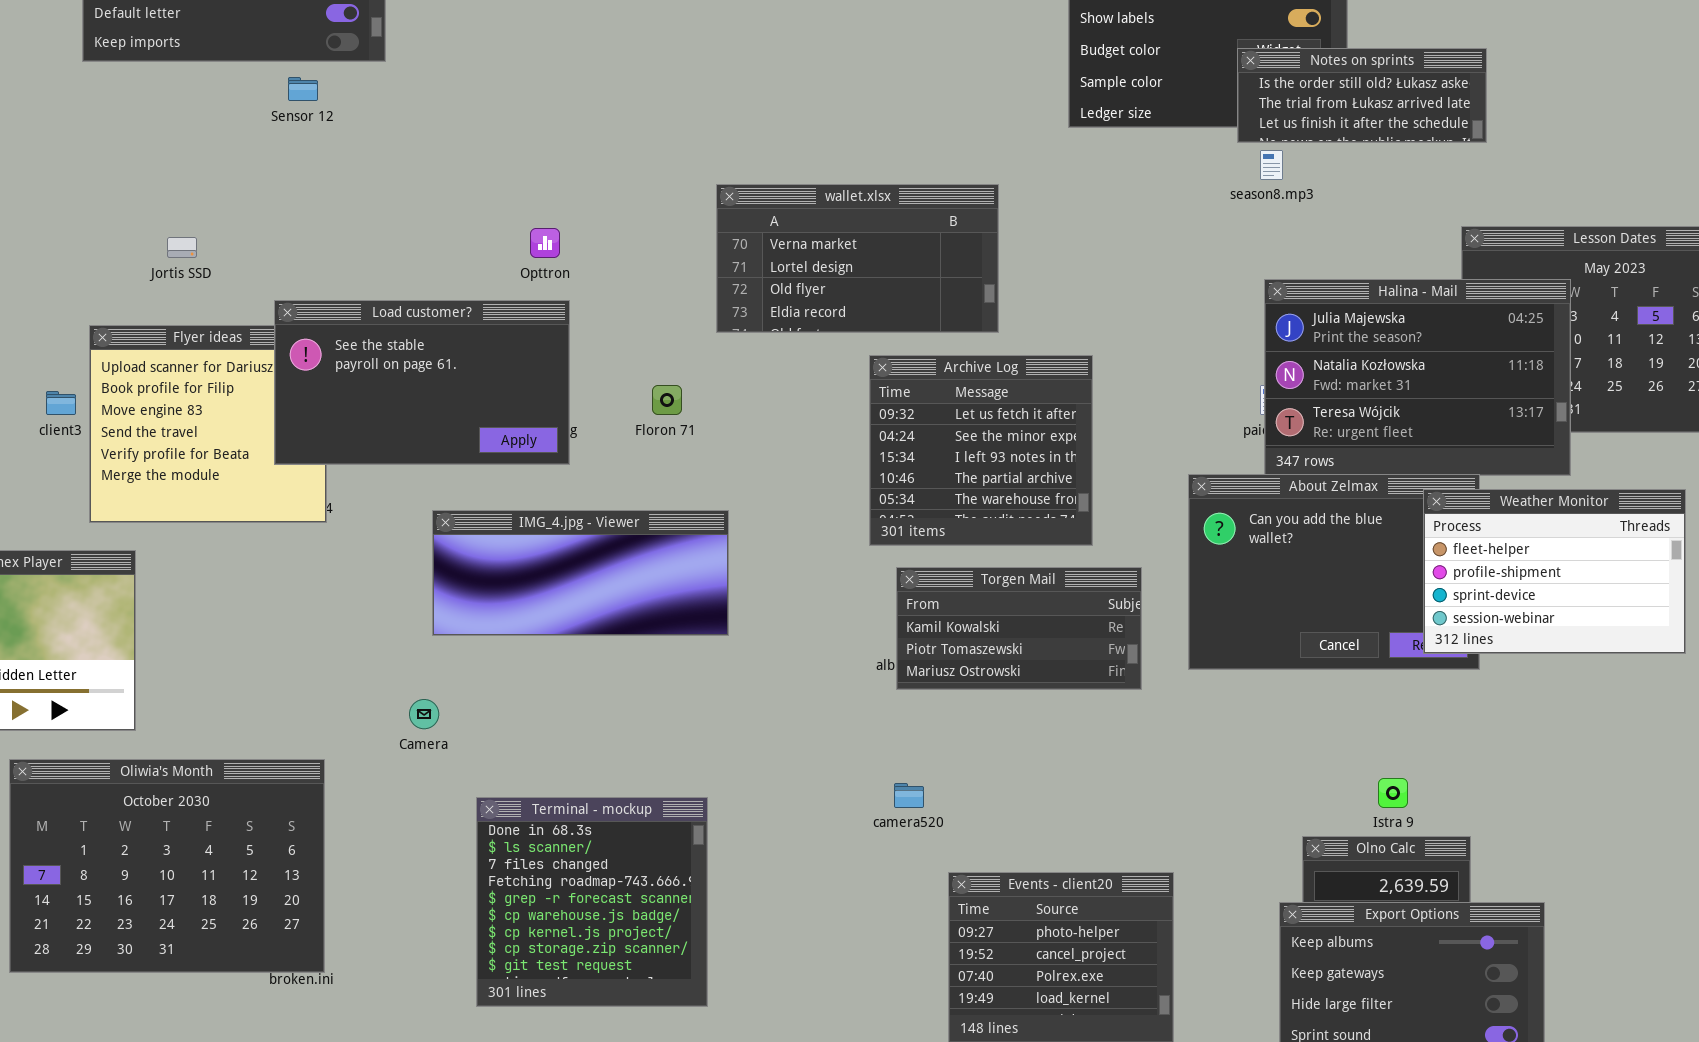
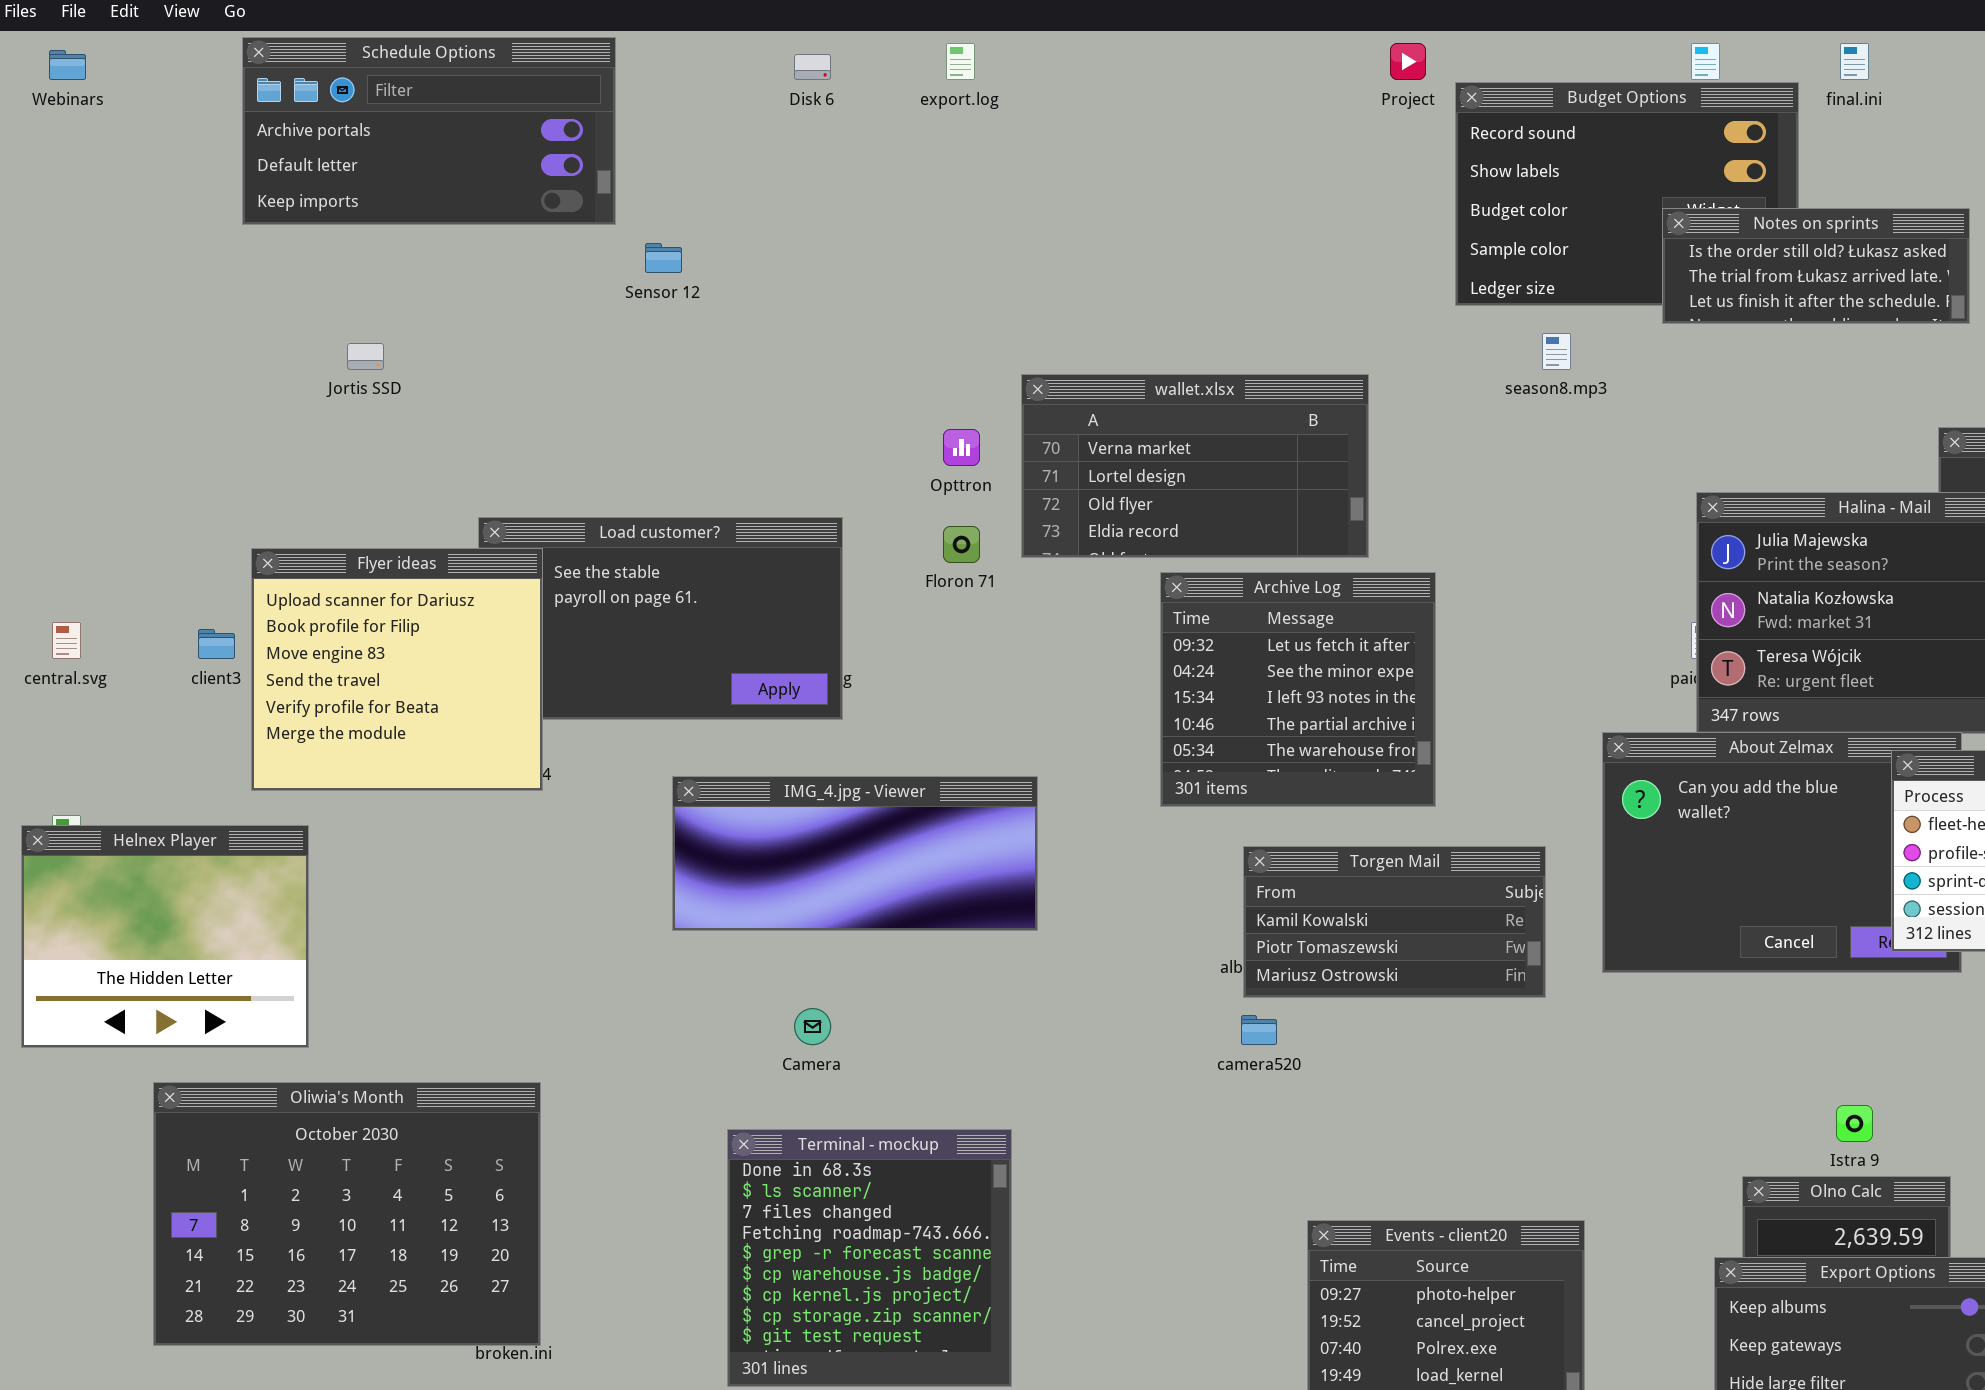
Sensor 12: [288,77,318,101] -> [645,243,682,273], moved
season8.mp3: [1260,150,1283,180] -> [1542,333,1571,370], moved
Opttron: [530,228,560,258] -> [943,429,980,466], moved
Jortis SSD: [167,237,197,258] -> [347,343,384,370], moved
Flyer ideas: [89,325,327,523] -> [251,548,543,791], raised
Archive Log: [869,355,1093,546] -> [1160,572,1436,807], moved
Floron 71: [652,385,682,415] -> [943,526,980,563], moved
Camera: [409,699,439,729] -> [794,1008,831,1045], moved
camera520: [894,783,924,808] -> [1241,1015,1277,1045], moved

